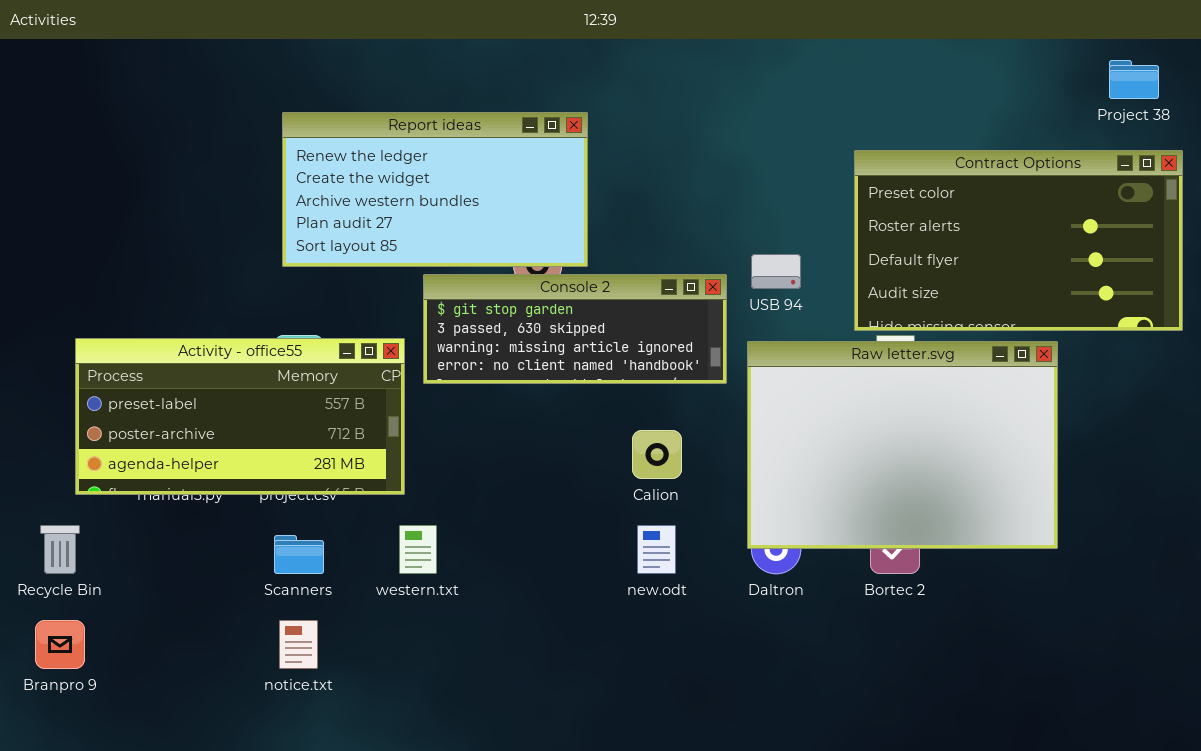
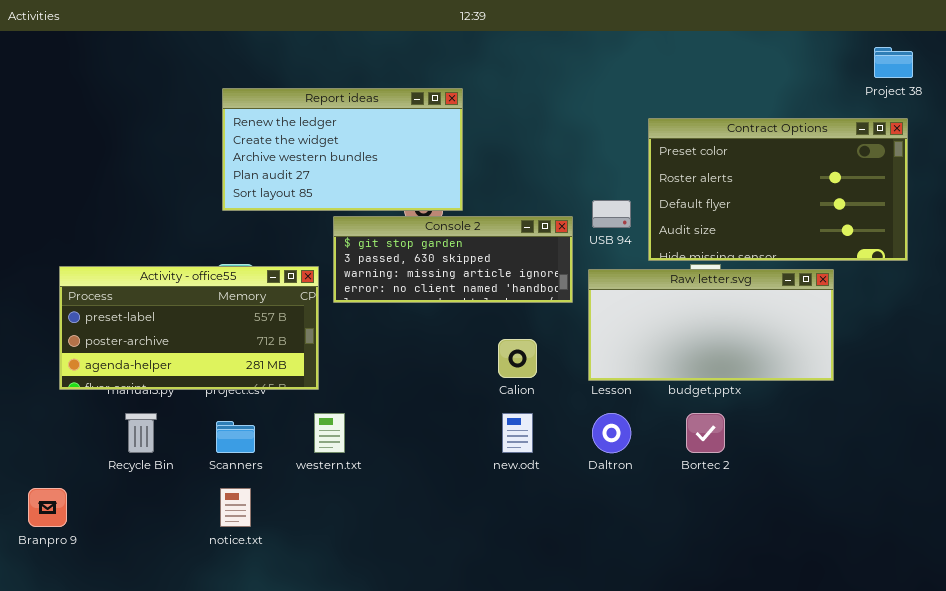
Contract Options: [854,150,1183,331] -> [648,118,908,261], moved
Raw letter.svg: [747,341,1058,549] -> [588,269,834,381], resized
Recycle Bin: [40,525,80,574] -> [125,413,157,453], moved

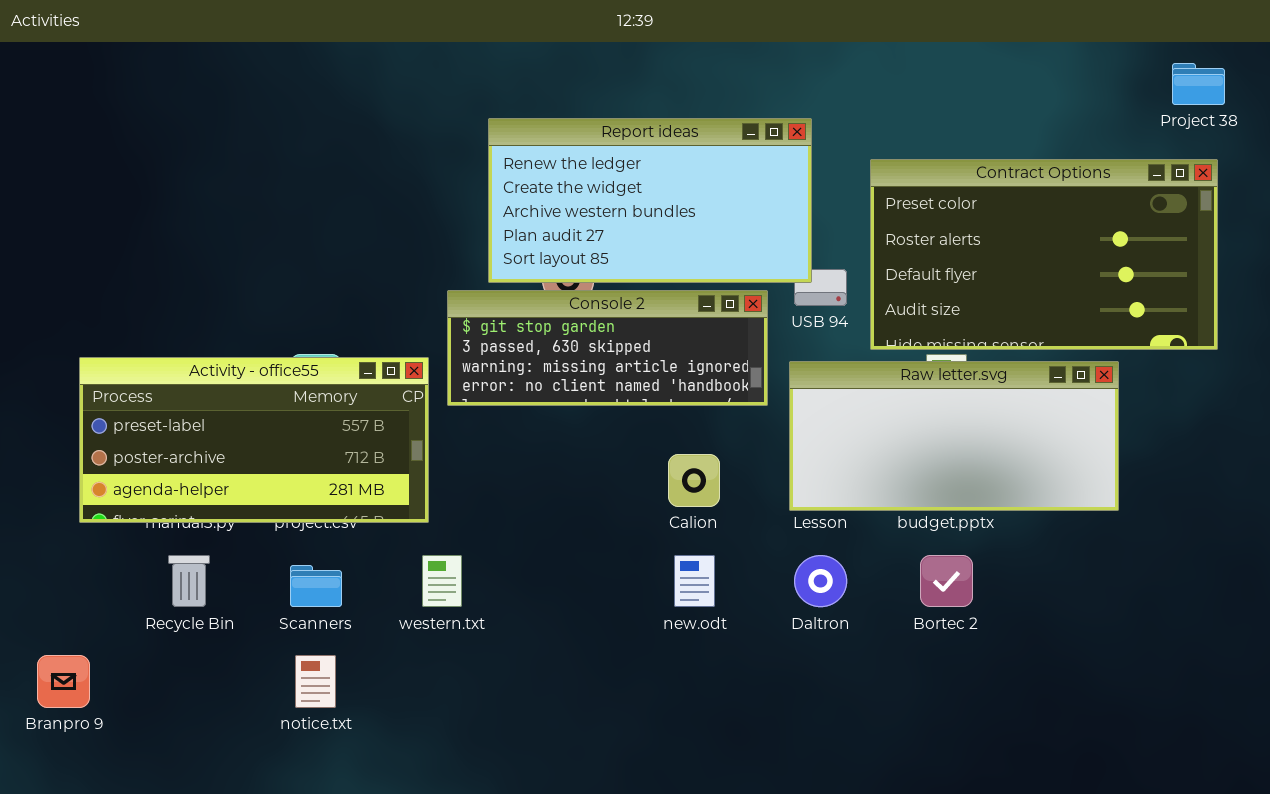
Report ideas: [222,88,463,211] -> [488,118,812,283], moved

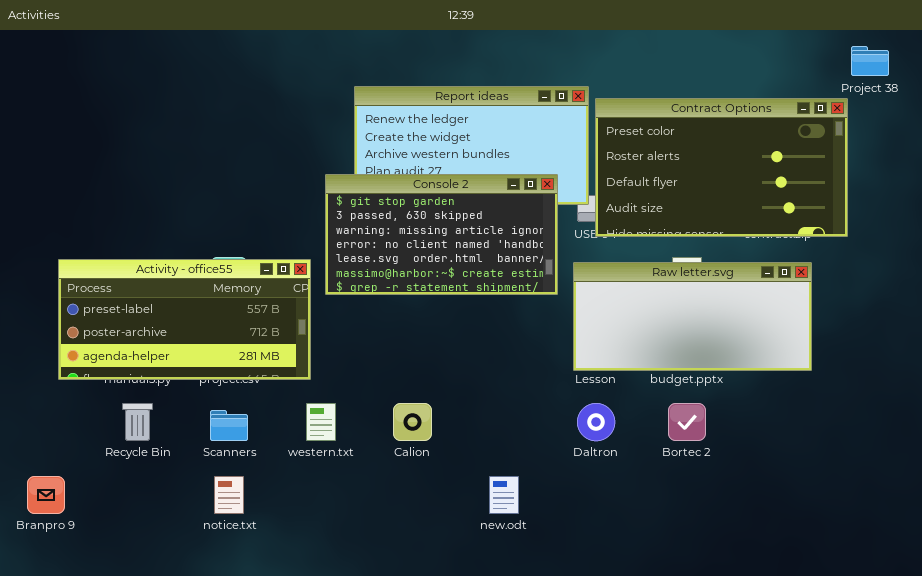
Contract Options: [870,159,1218,350] -> [595,98,848,237], moved
Console 2: [447,290,768,406] -> [325,174,558,295], resized
Calion: [668,454,720,507] -> [393,403,432,441], moved
new.odt: [674,555,715,607] -> [489,476,519,514], moved

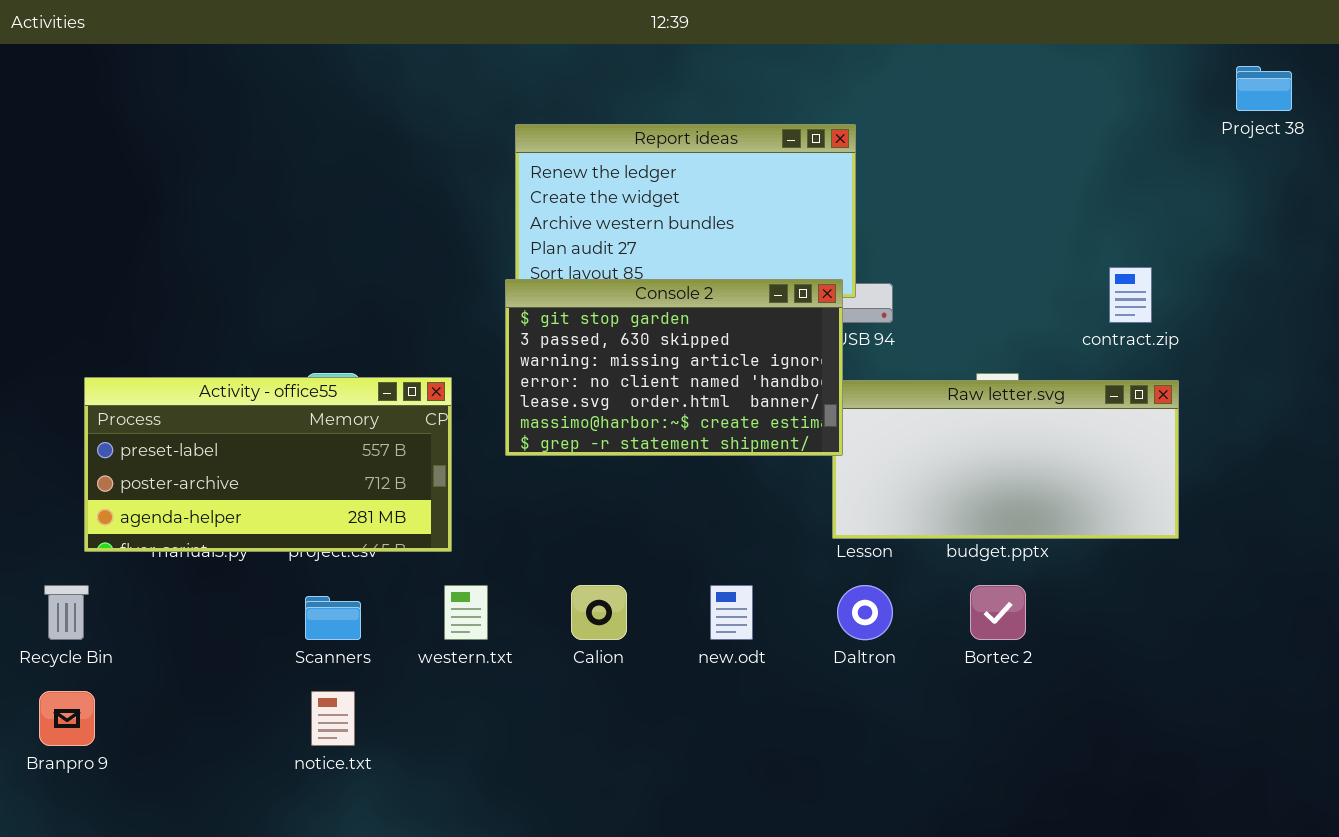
Contract Options: [595,98,848,237] -> none, closed
Console 2: [325,174,558,295] -> [505,279,843,456], moved
Recycle Bin: [122,403,153,441] -> [44,585,89,640], moved
new.odt: [489,476,519,514] -> [710,585,753,640], moved

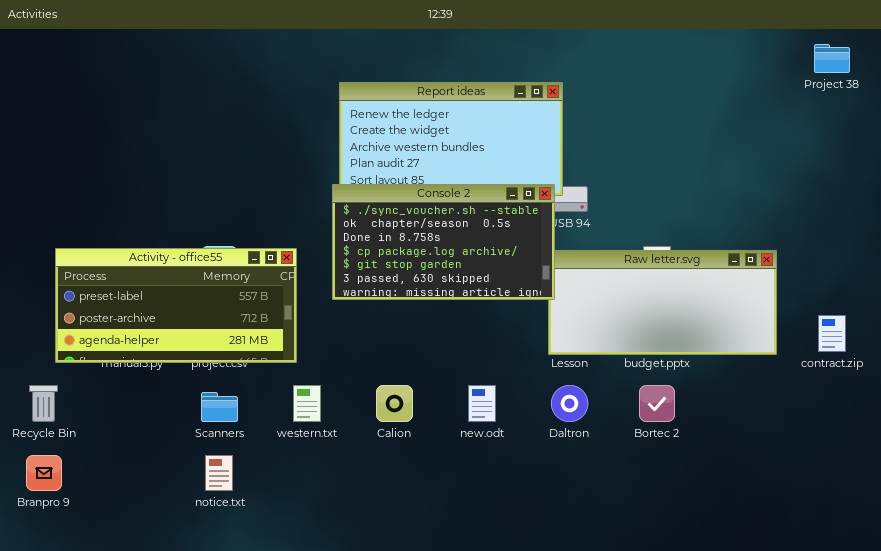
contract.zip: [1109,267,1152,323] -> [818,315,846,352], moved
Console 2: [505,279,843,456] -> [332,184,555,300], scrolled up 4 rows

